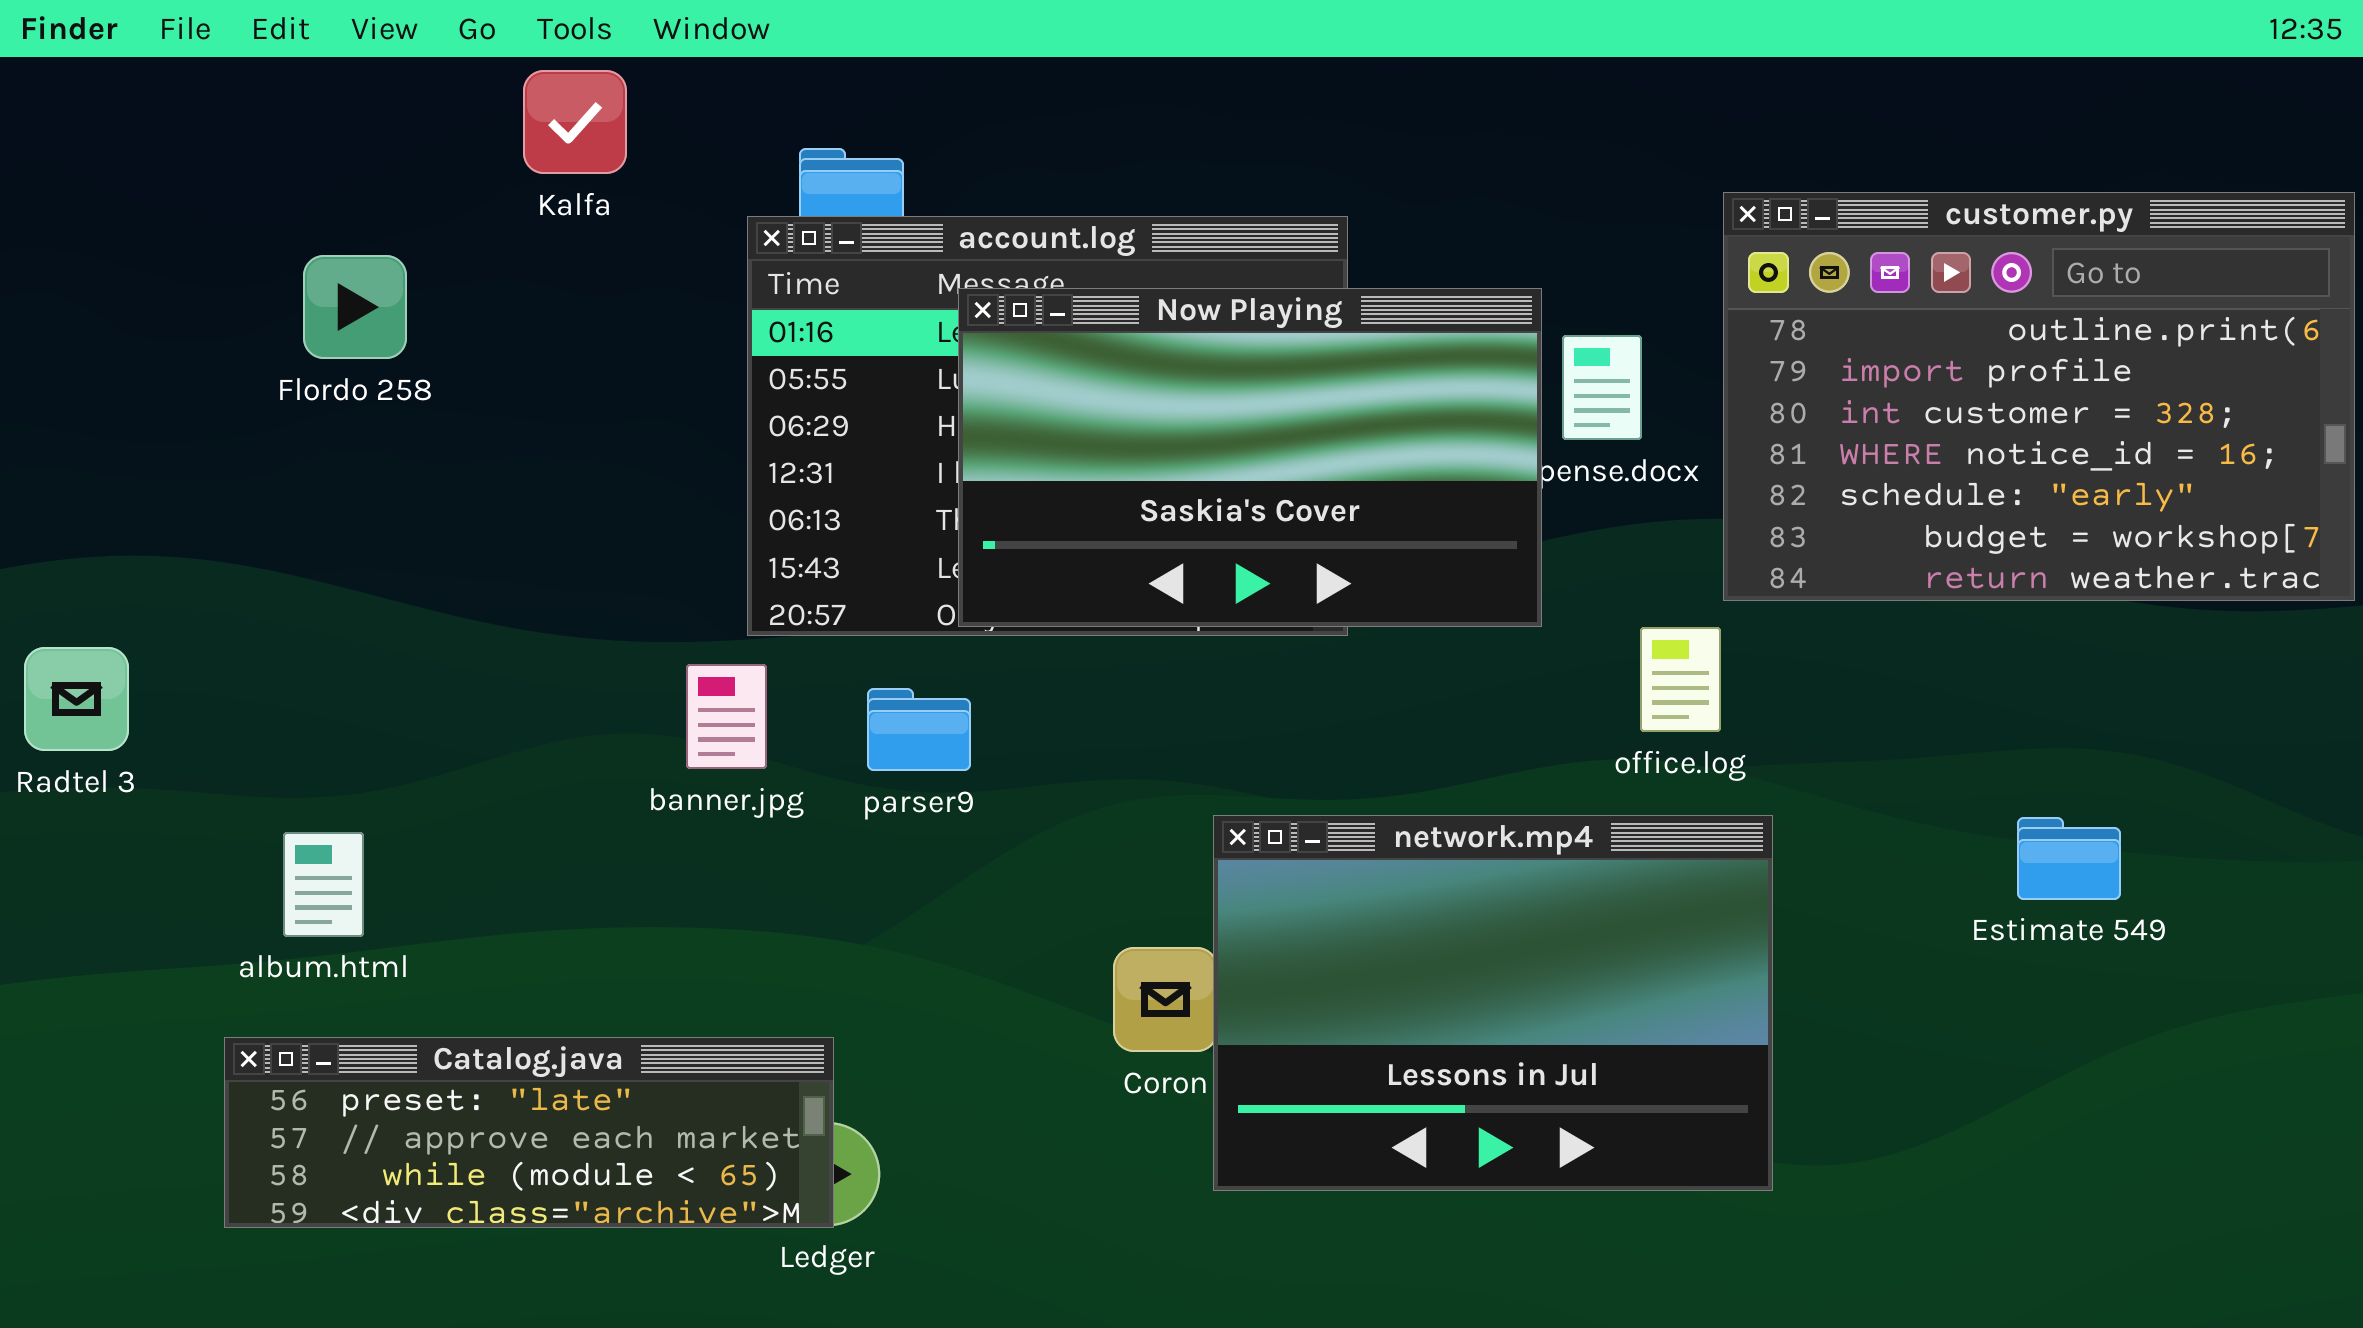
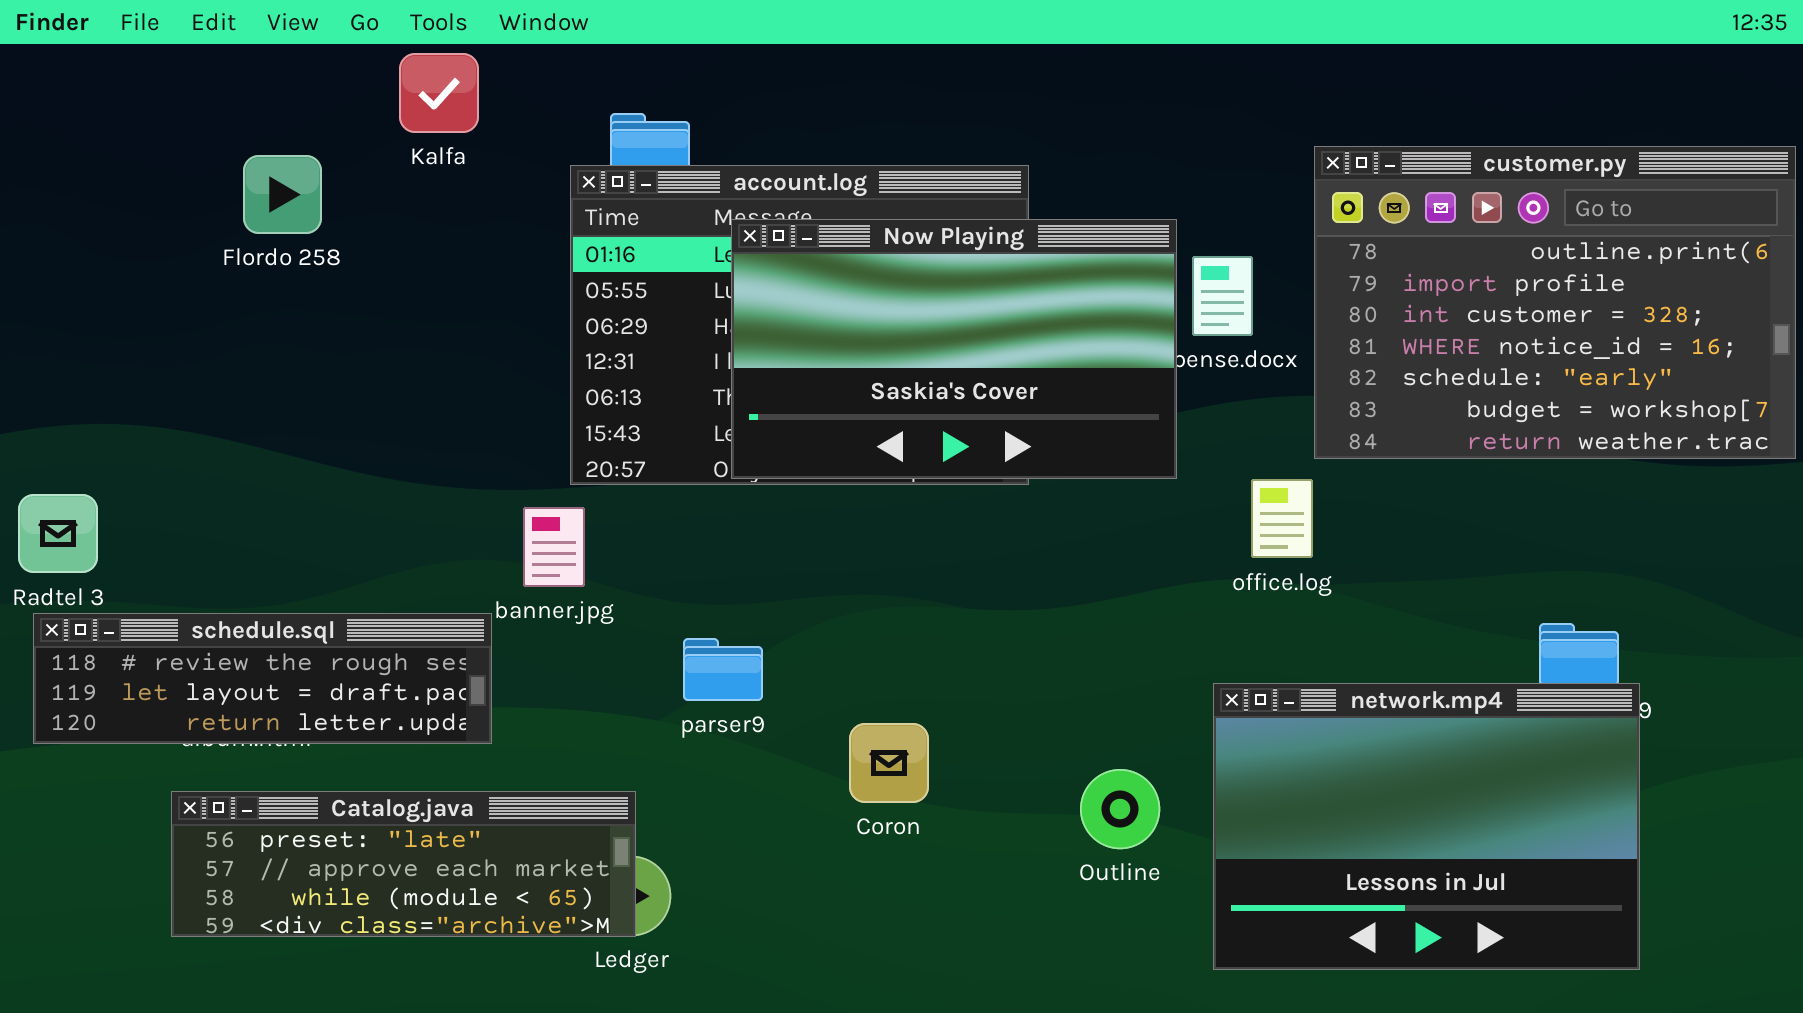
Flordo 258: [303,255,407,359] -> [243,155,322,234], moved
parser9: [867,688,971,771] -> [683,638,763,701], moved
schedule.sql: none -> [33,613,492,744], opened
network.mp4: [1213,815,1773,1191] -> [1213,683,1640,970], moved

